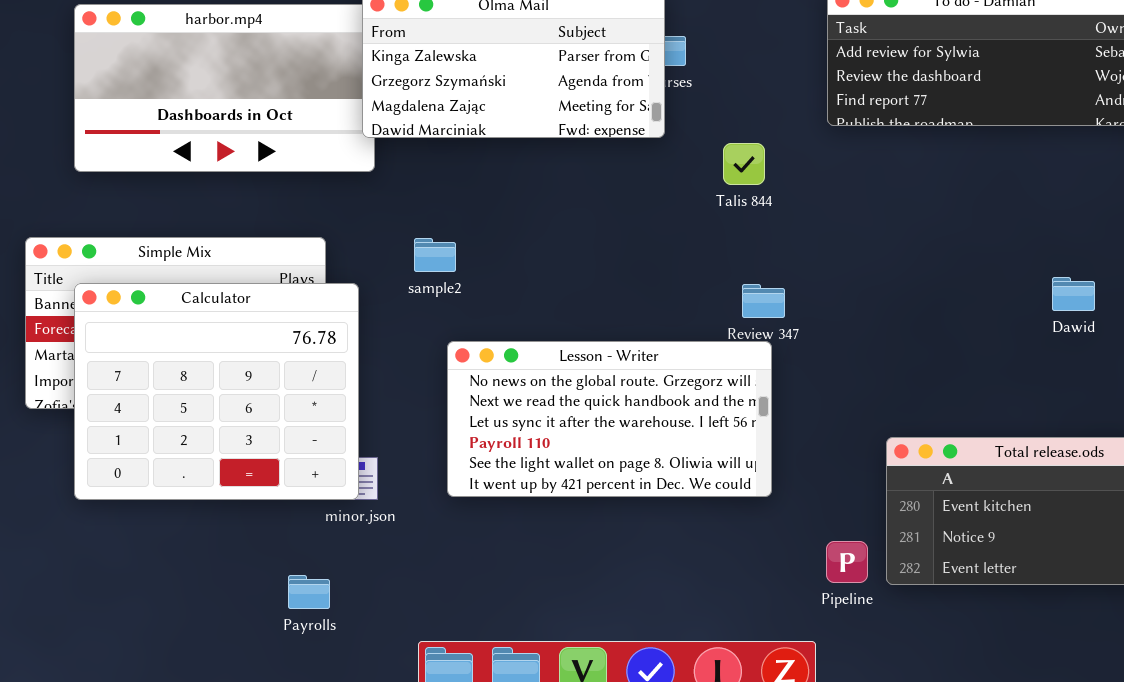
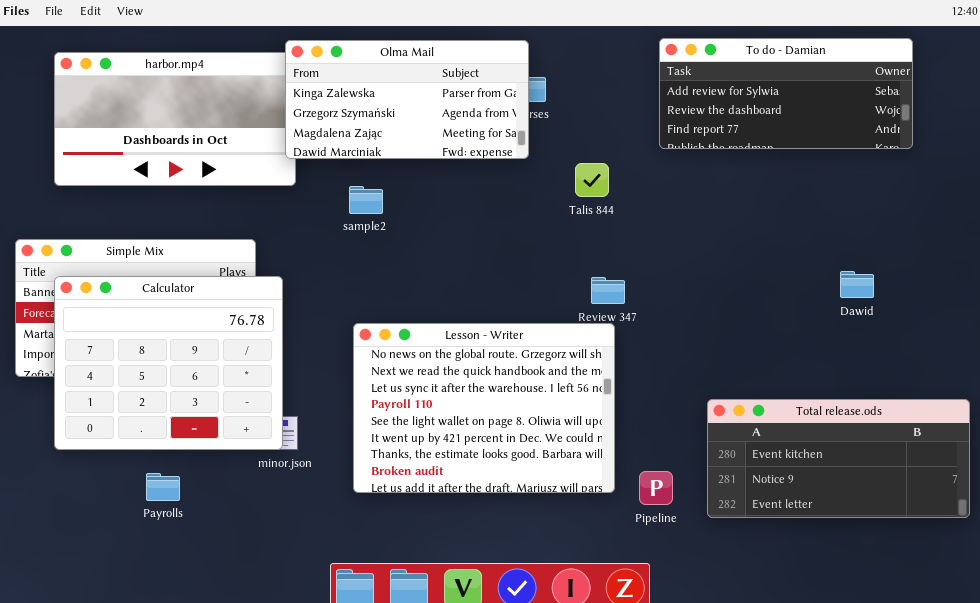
sample2: [414,238,456,272] -> [349,186,383,214], moved
Lesson - Writer: [447,341,772,497] -> [353,323,615,493], resized
Pipeline: [826,541,868,583] -> [639,471,673,505], moved
Payrolls: [288,575,330,609] -> [146,473,180,501], moved

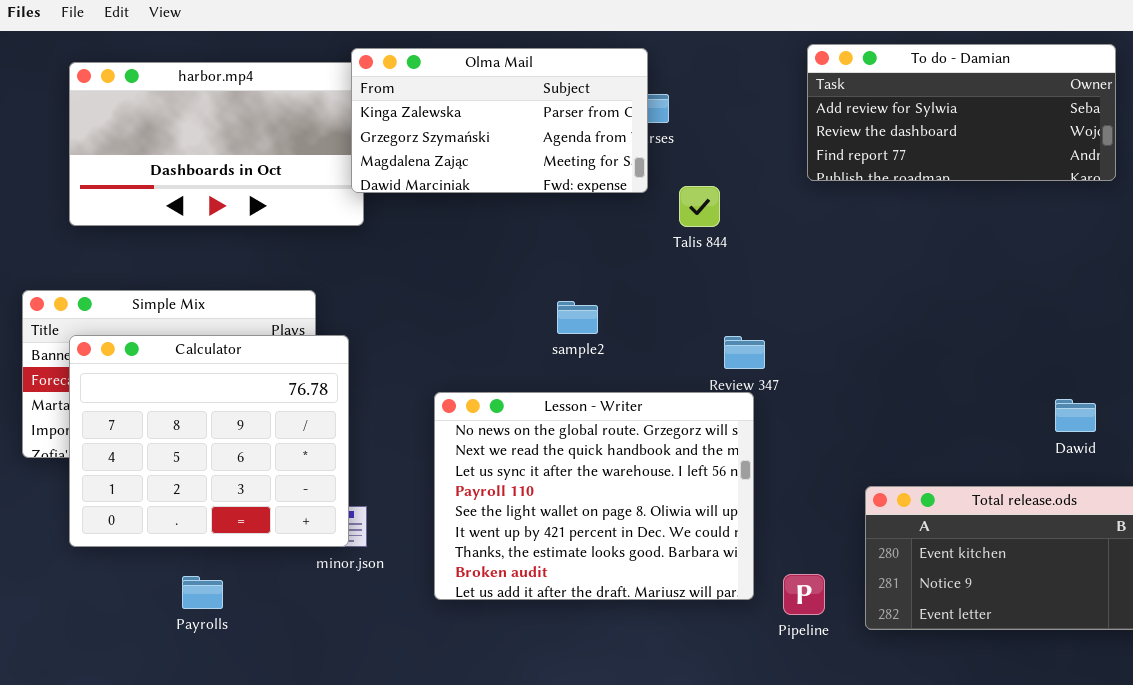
Talis 844: [575,163,609,197] -> [679,186,720,227], moved
sample2: [349,186,383,214] -> [557,301,598,334], moved
Dawid: [840,271,874,298] -> [1055,399,1096,432], moved

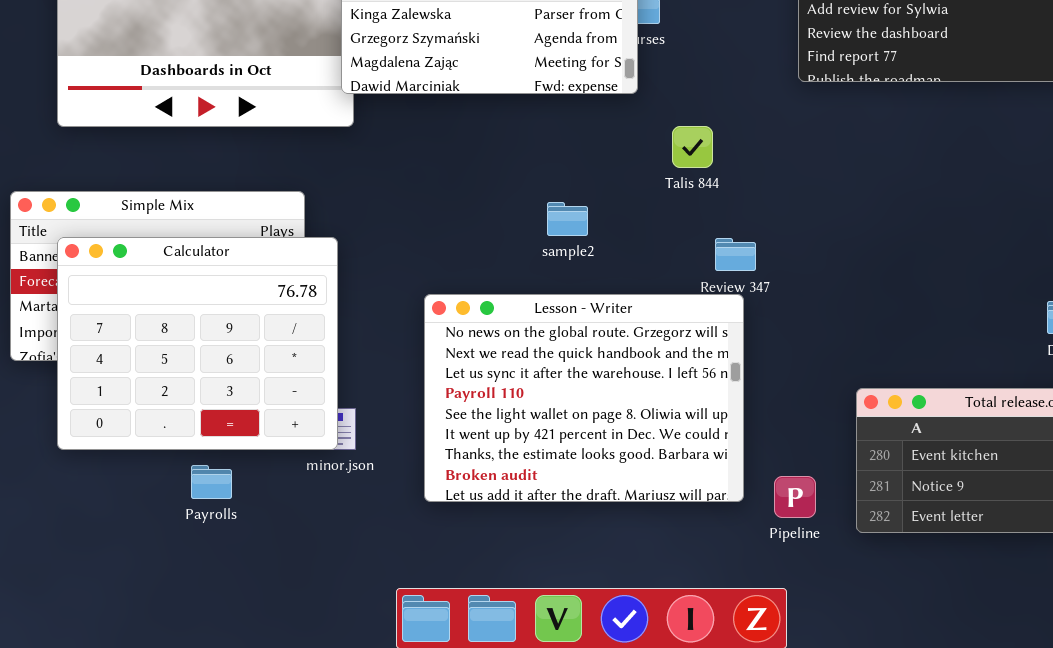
Talis 844: [679,186,720,227] -> [672,126,713,168], moved
Payrolls: [182,576,223,609] -> [191,465,232,499], moved

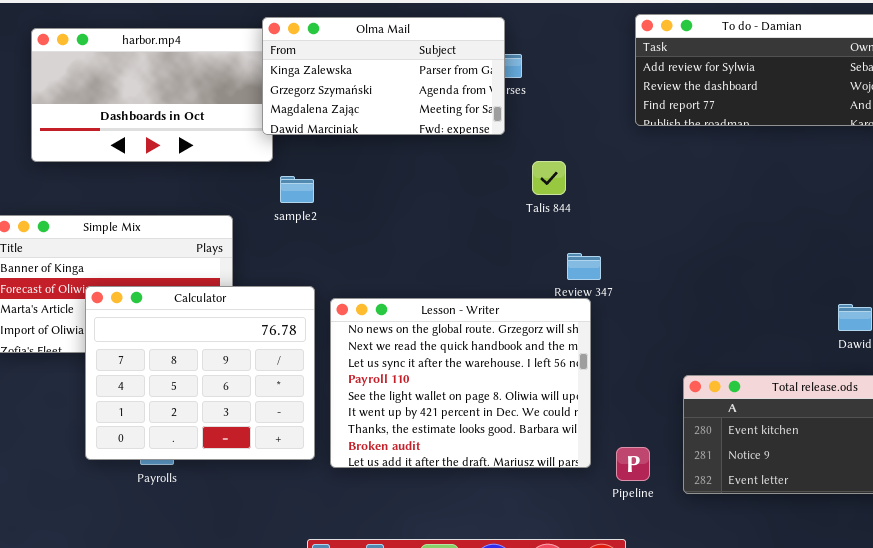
sample2: [547,202,588,236] -> [280,176,314,203], moved
Calculator: [57,237,338,450] -> [85,286,315,460], moved

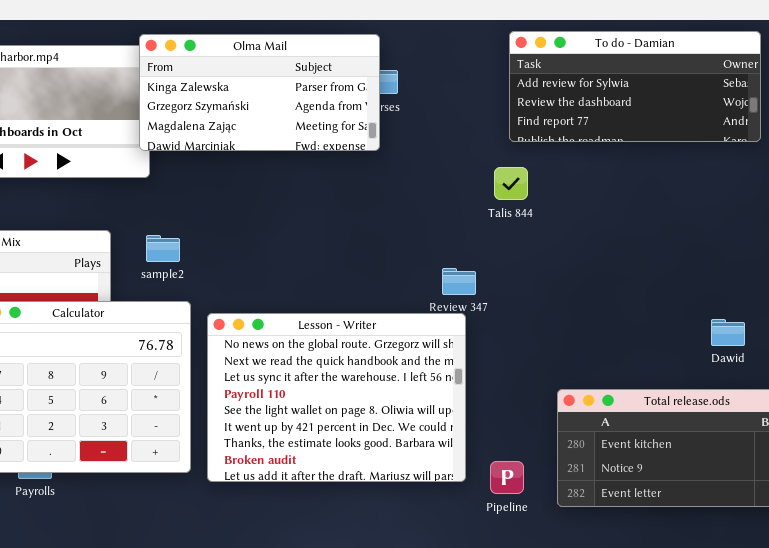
Talis 844: [532,161,566,195] -> [494,167,528,200], moved
sample2: [280,176,314,203] -> [146,235,180,262], moved

